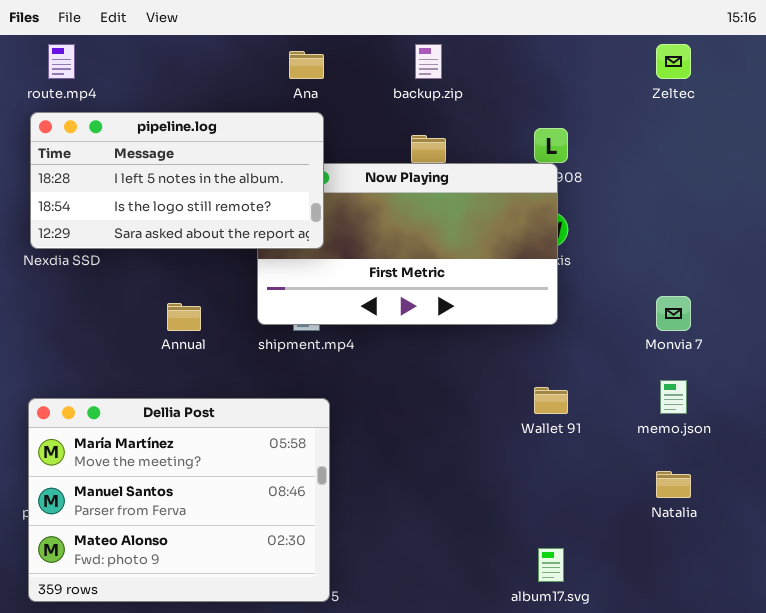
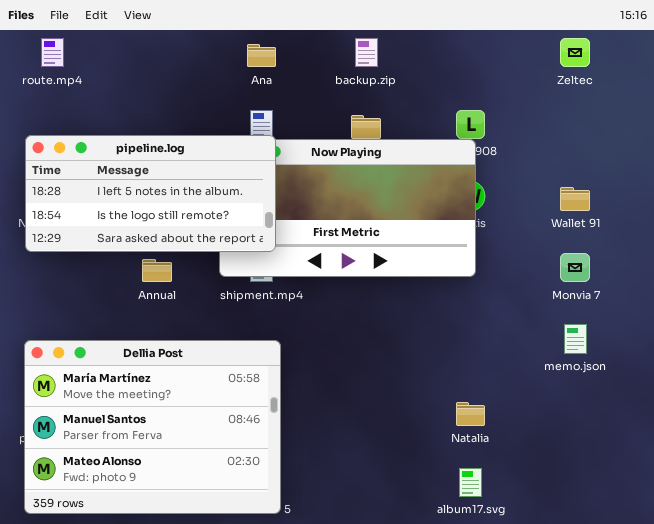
pipeline.log: [30,112,324,249] -> [25,135,276,252], moved
Wallet 91: [534,387,568,414] -> [560,187,590,211], moved
Natalia: [656,471,691,498] -> [456,402,485,426], moved

